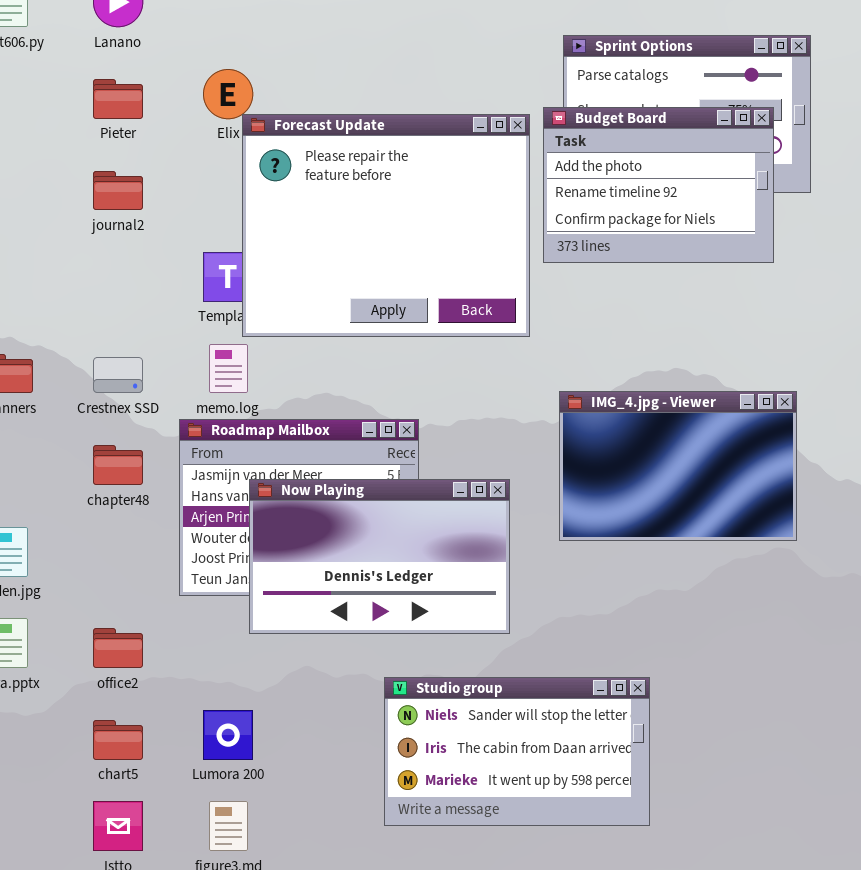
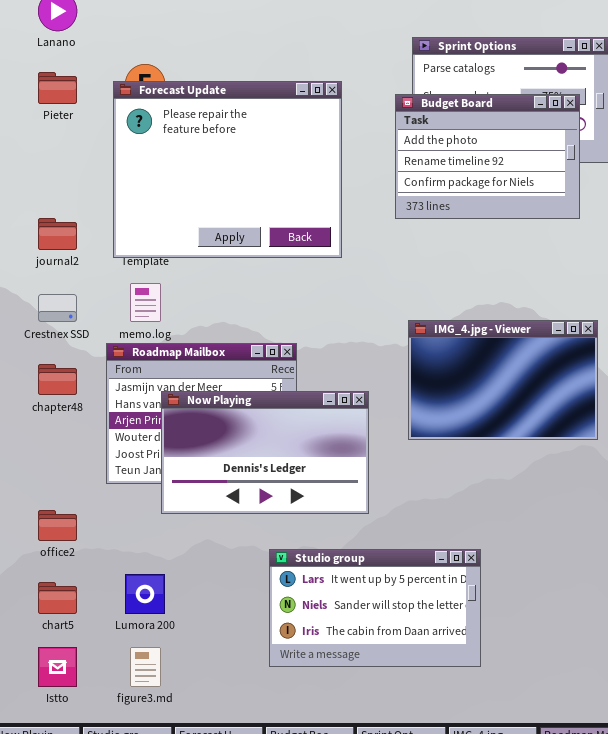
Forecast Update: [242,114,530,337] -> [113,81,342,258], moved
journal2: [93,171,143,210] -> [38,218,77,250], moved
Studio group: [384,677,650,826] -> [269,549,481,667], scrolled up 1 row

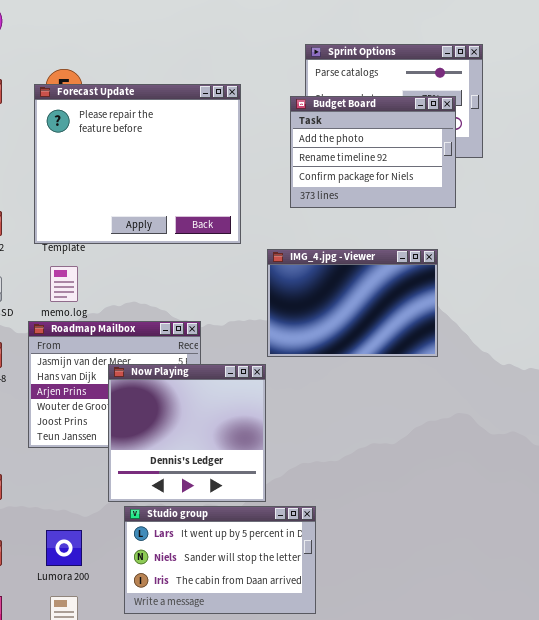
IMG_4.jpg - Viewer: [408,320,598,440] -> [267,249,438,357], moved
Now Playing: [161,391,369,514] -> [108,364,266,502], resized
Studio group: [269,549,481,667] -> [124,506,316,614], moved

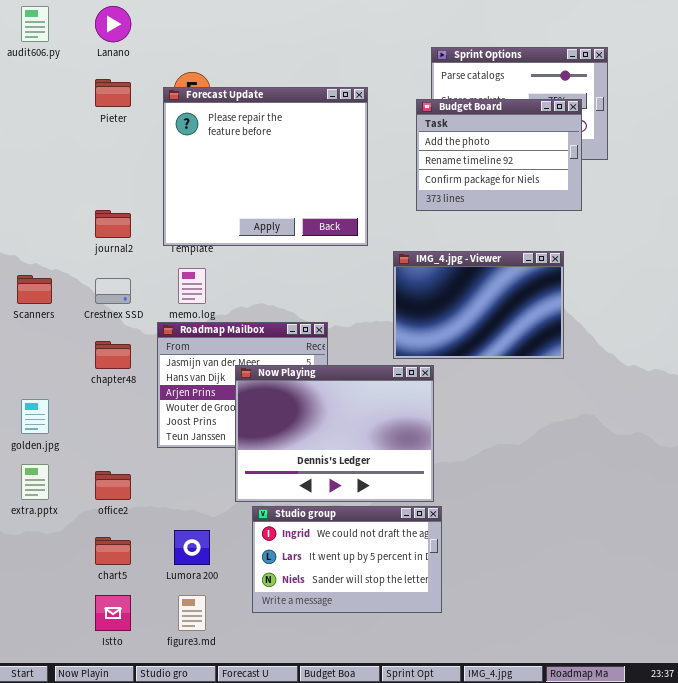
Now Playing: [108,364,266,502] -> [235,365,434,502], resized
Studio group: [124,506,316,614] -> [252,506,442,613], scrolled up 1 row

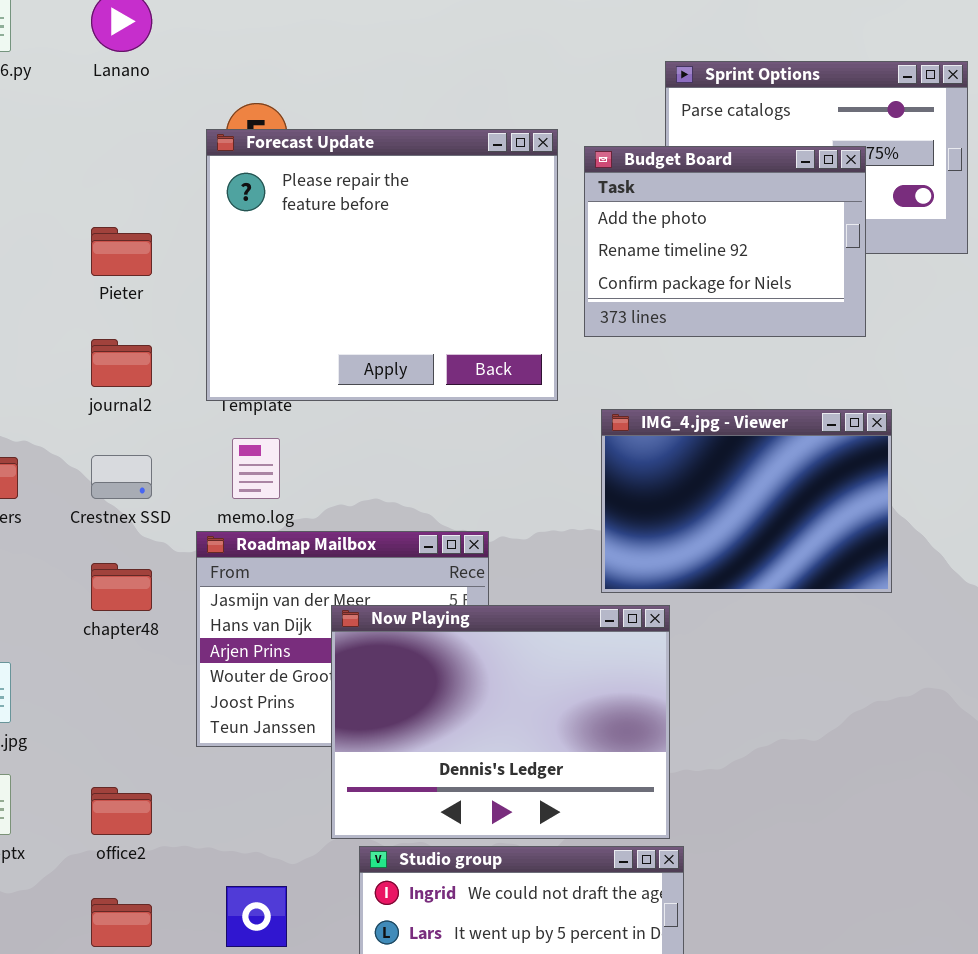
Pieter: [95,79,131,107] -> [91,227,152,276], moved
Budget Board: [416,99,582,211] -> [584,146,866,337], moved

